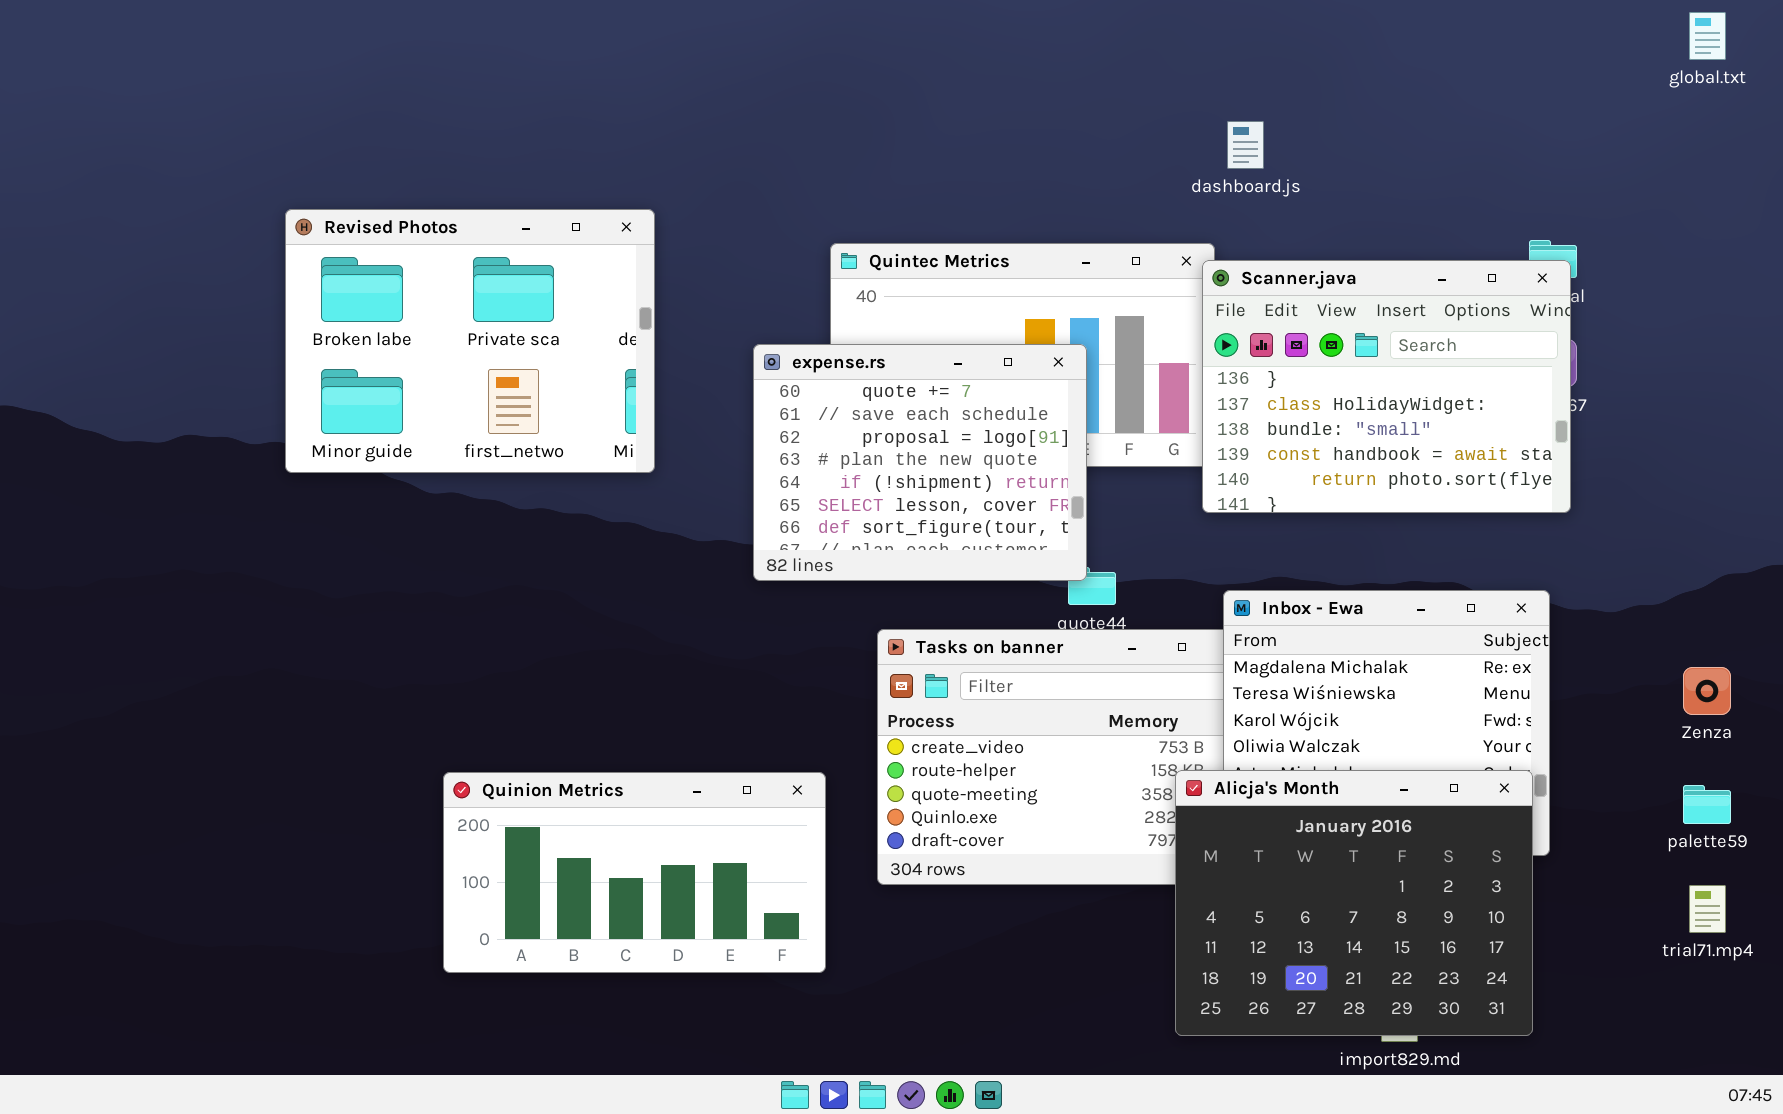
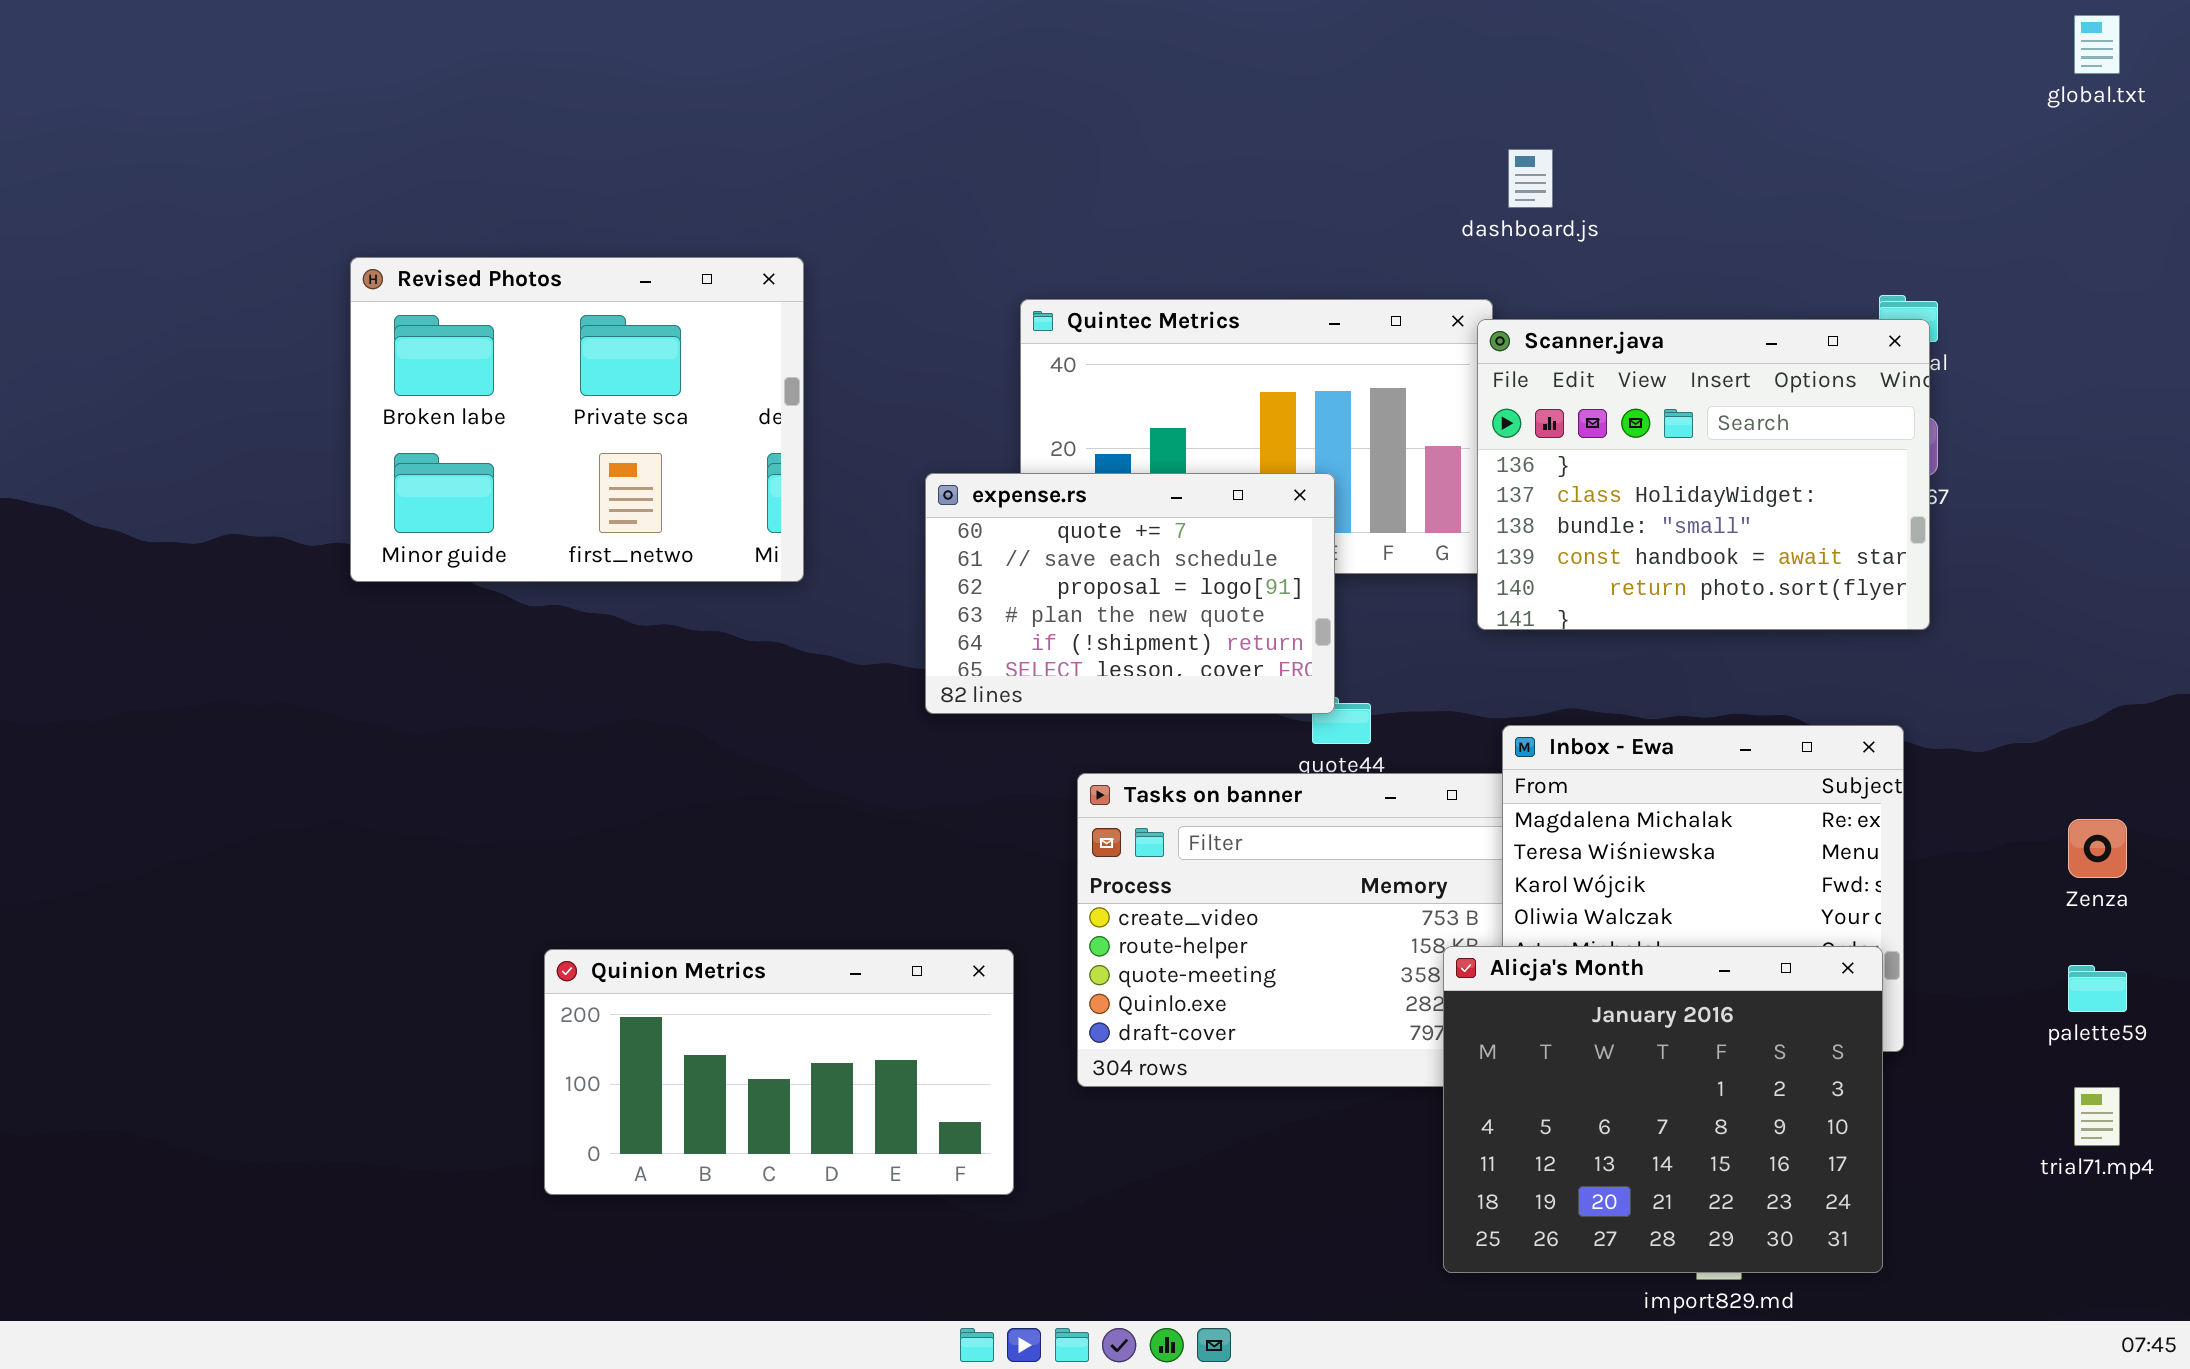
expense.rs: [753,344,1087,581] -> [925,473,1335,714], resized

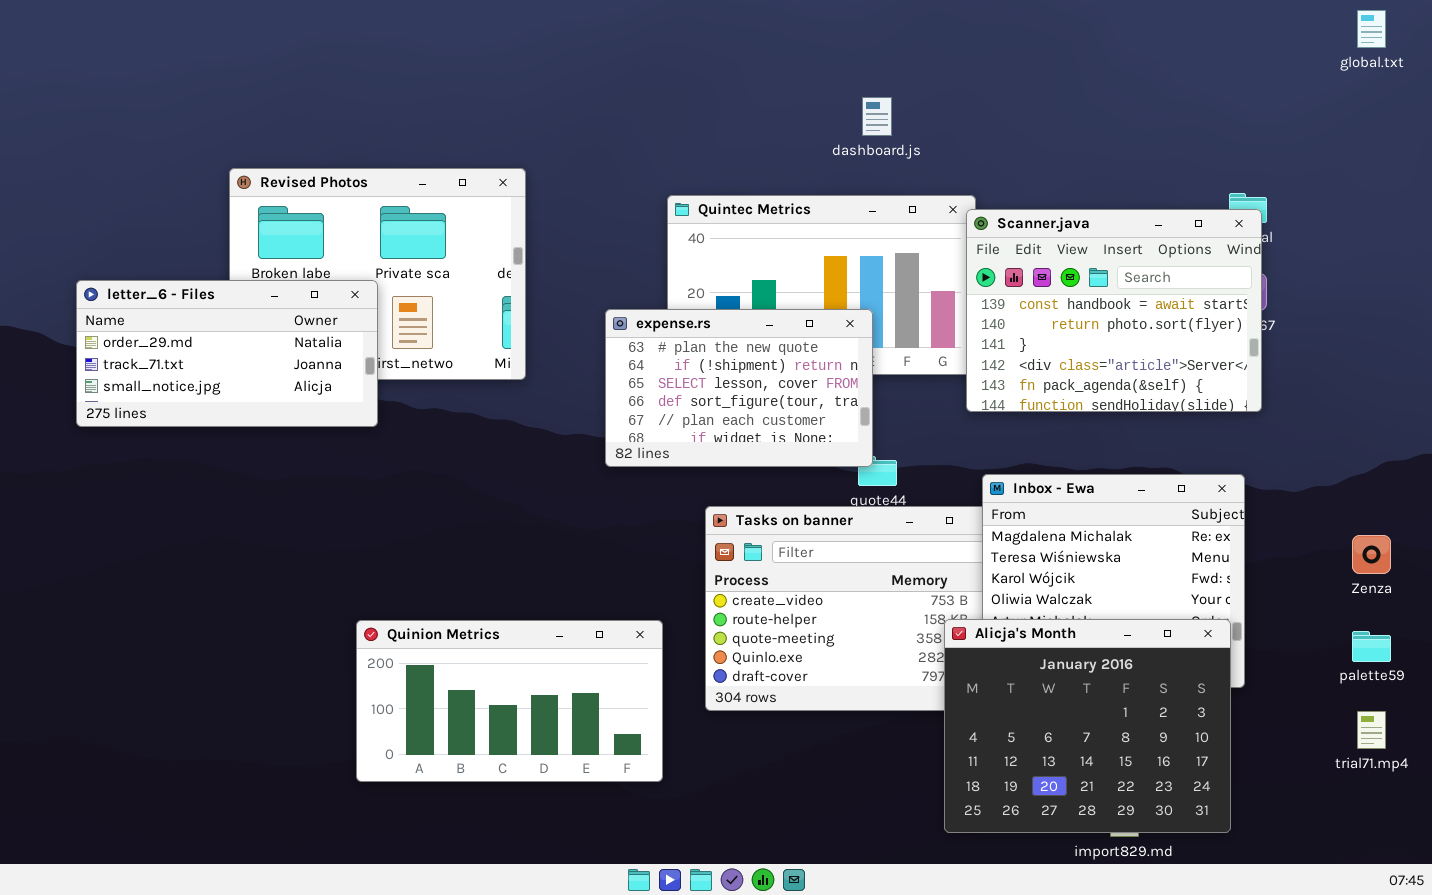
dashboard.js: [1508,149,1553,208] -> [862,97,892,136], moved
Scanner.java: [1477,319,1930,630] -> [966,209,1262,412], scrolled down 3 rows
letter_6 - Files: none -> [76,280,378,427], opened
expense.rs: [925,473,1335,714] -> [605,309,873,467], scrolled down 3 rows

